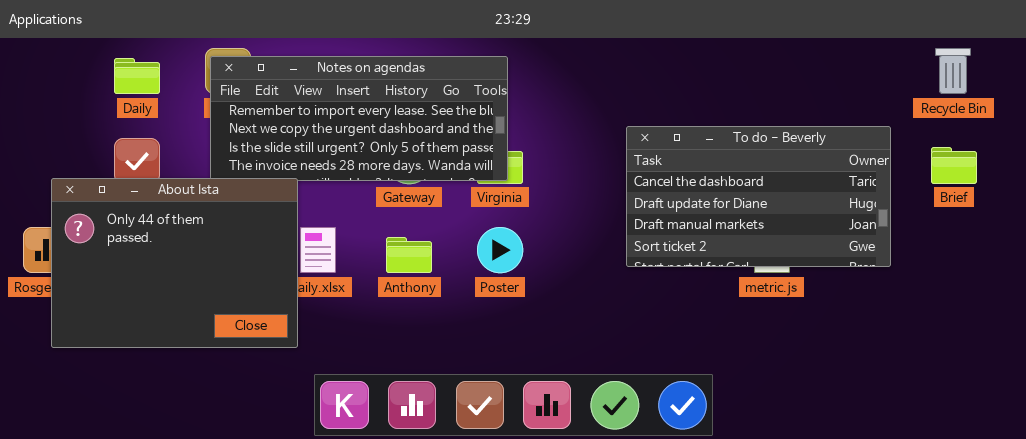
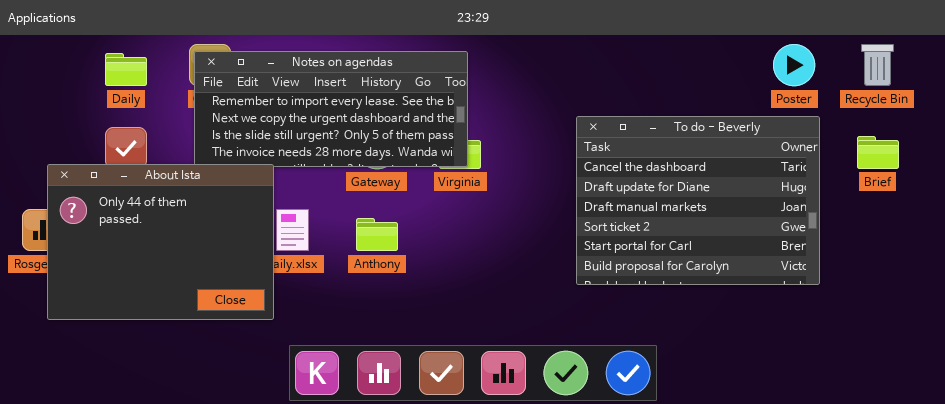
To do - Beverly: [626,126,891,267] -> [576,116,820,285], resized
Poster: [477,227,523,273] -> [773,44,815,86], moved

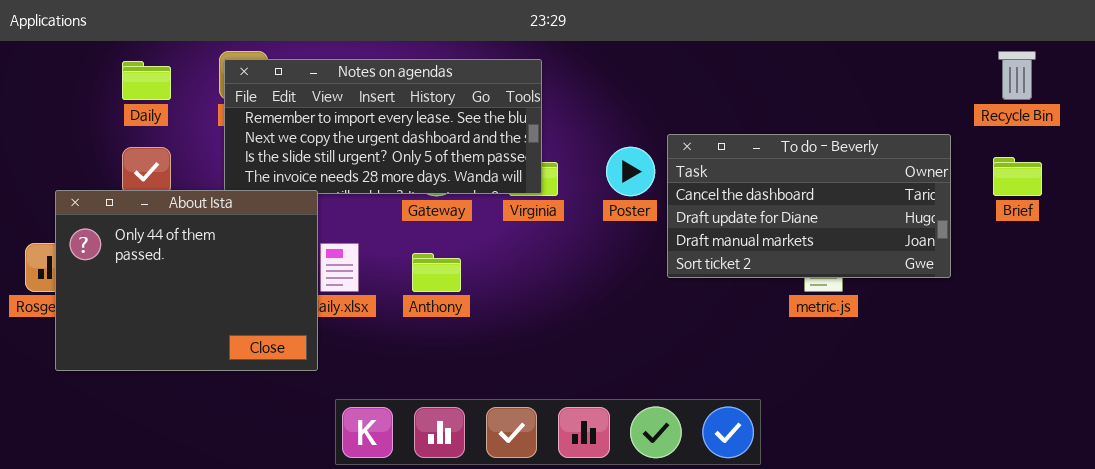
Poster: [773,44,815,86] -> [606,147,655,196], moved
To do - Beverly: [576,116,820,285] -> [667,134,951,278], resized

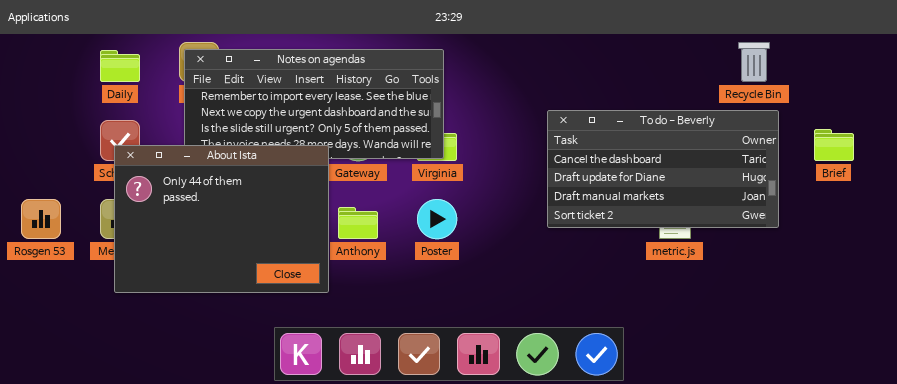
Recycle Bin: [998,51,1036,100] -> [738,42,770,82], moved
Poster: [606,147,655,196] -> [417,199,457,239], moved
About Ista: [55,190,318,371] -> [114,145,329,293], moved

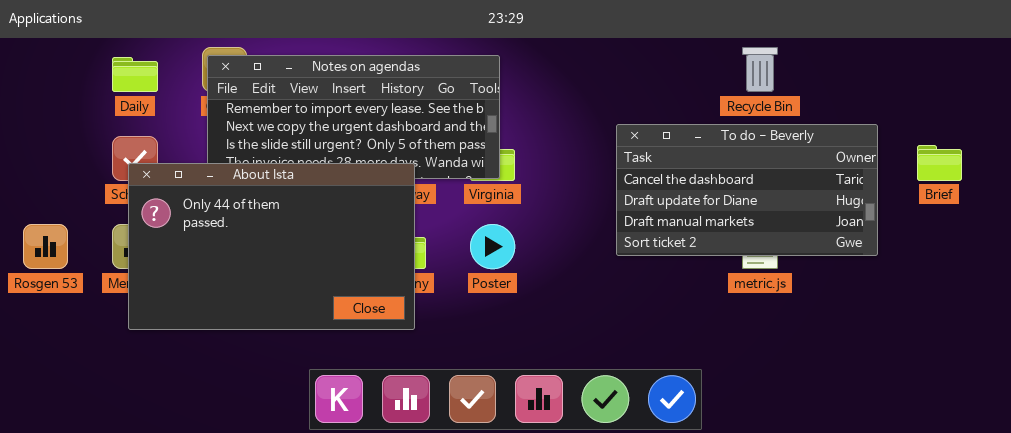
Recycle Bin: [738,42,770,82] -> [742,47,778,92], moved
About Ista: [114,145,329,293] -> [128,163,415,330], resized

